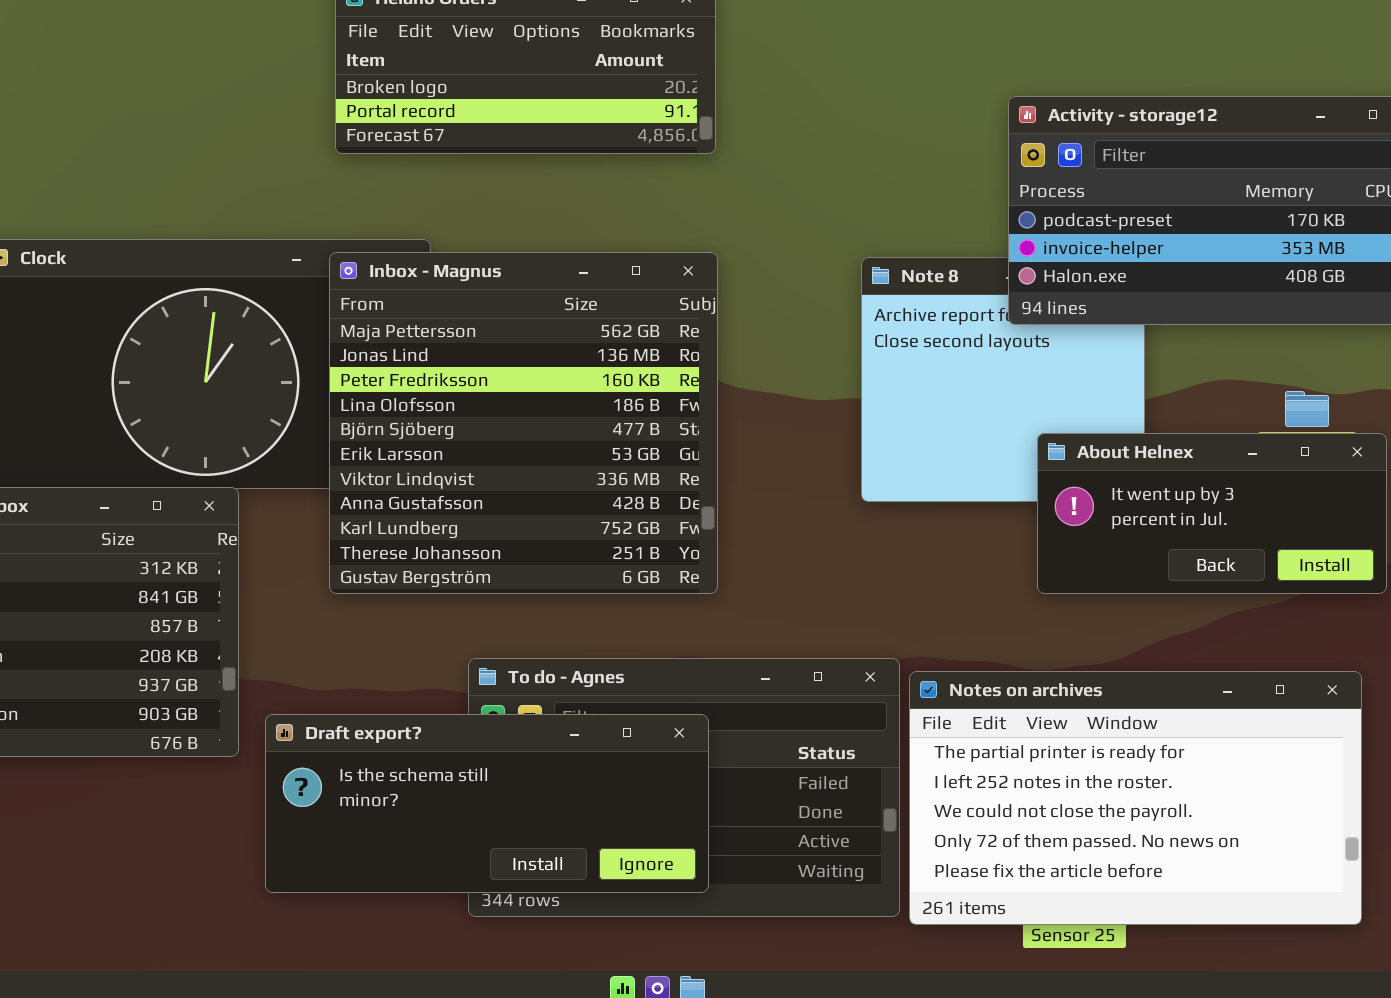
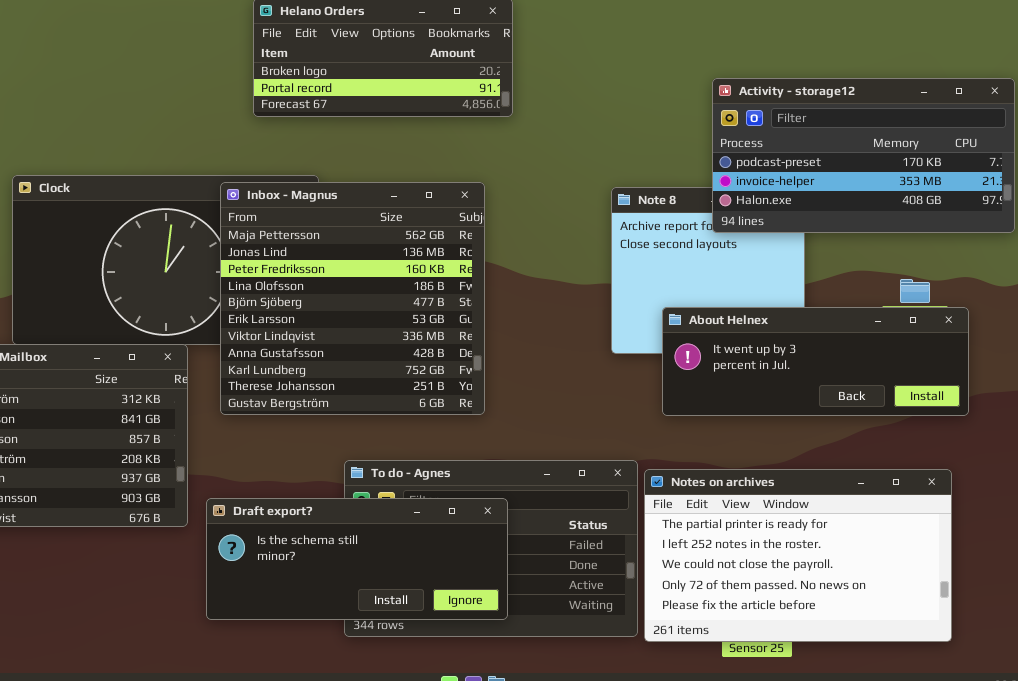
Inbox - Magnus: [329,252,718,594] -> [220,182,485,415], moved
About Helnex: [1037,433,1387,594] -> [662,307,969,416], resized

